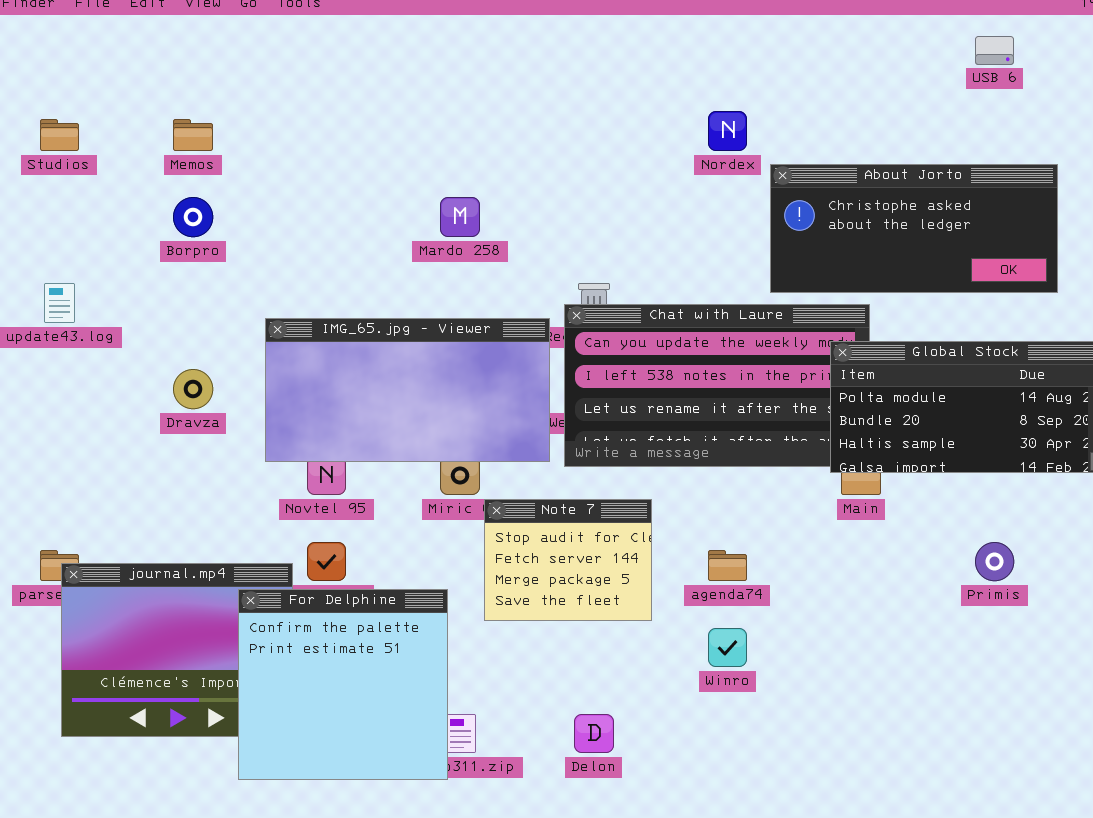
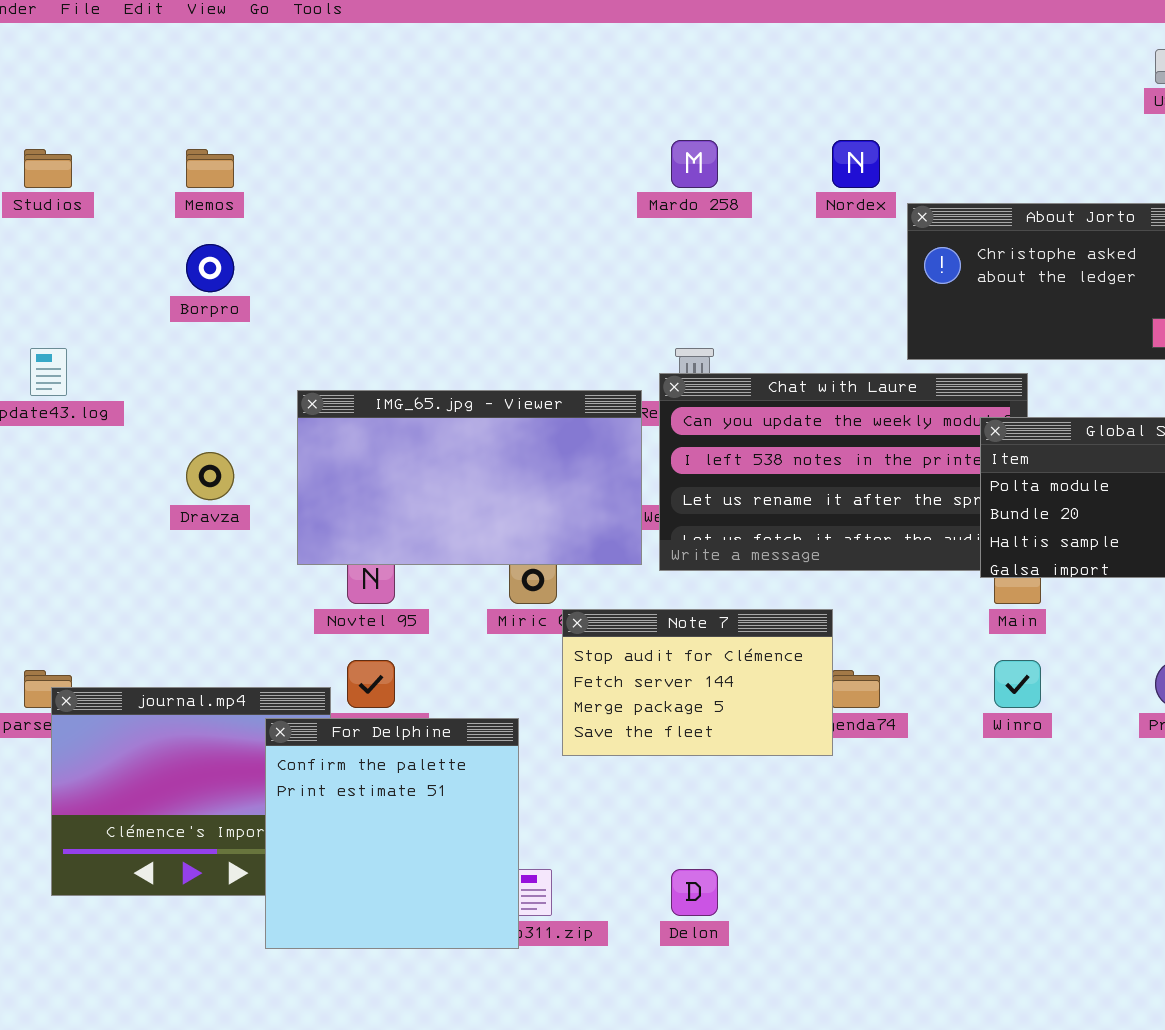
Mardo 258: [440,197,480,237] -> [671,140,718,188], moved
Note 7: [484,499,652,621] -> [562,609,833,756], resized
Winro: [708,628,747,667] -> [994,660,1041,708], moved

